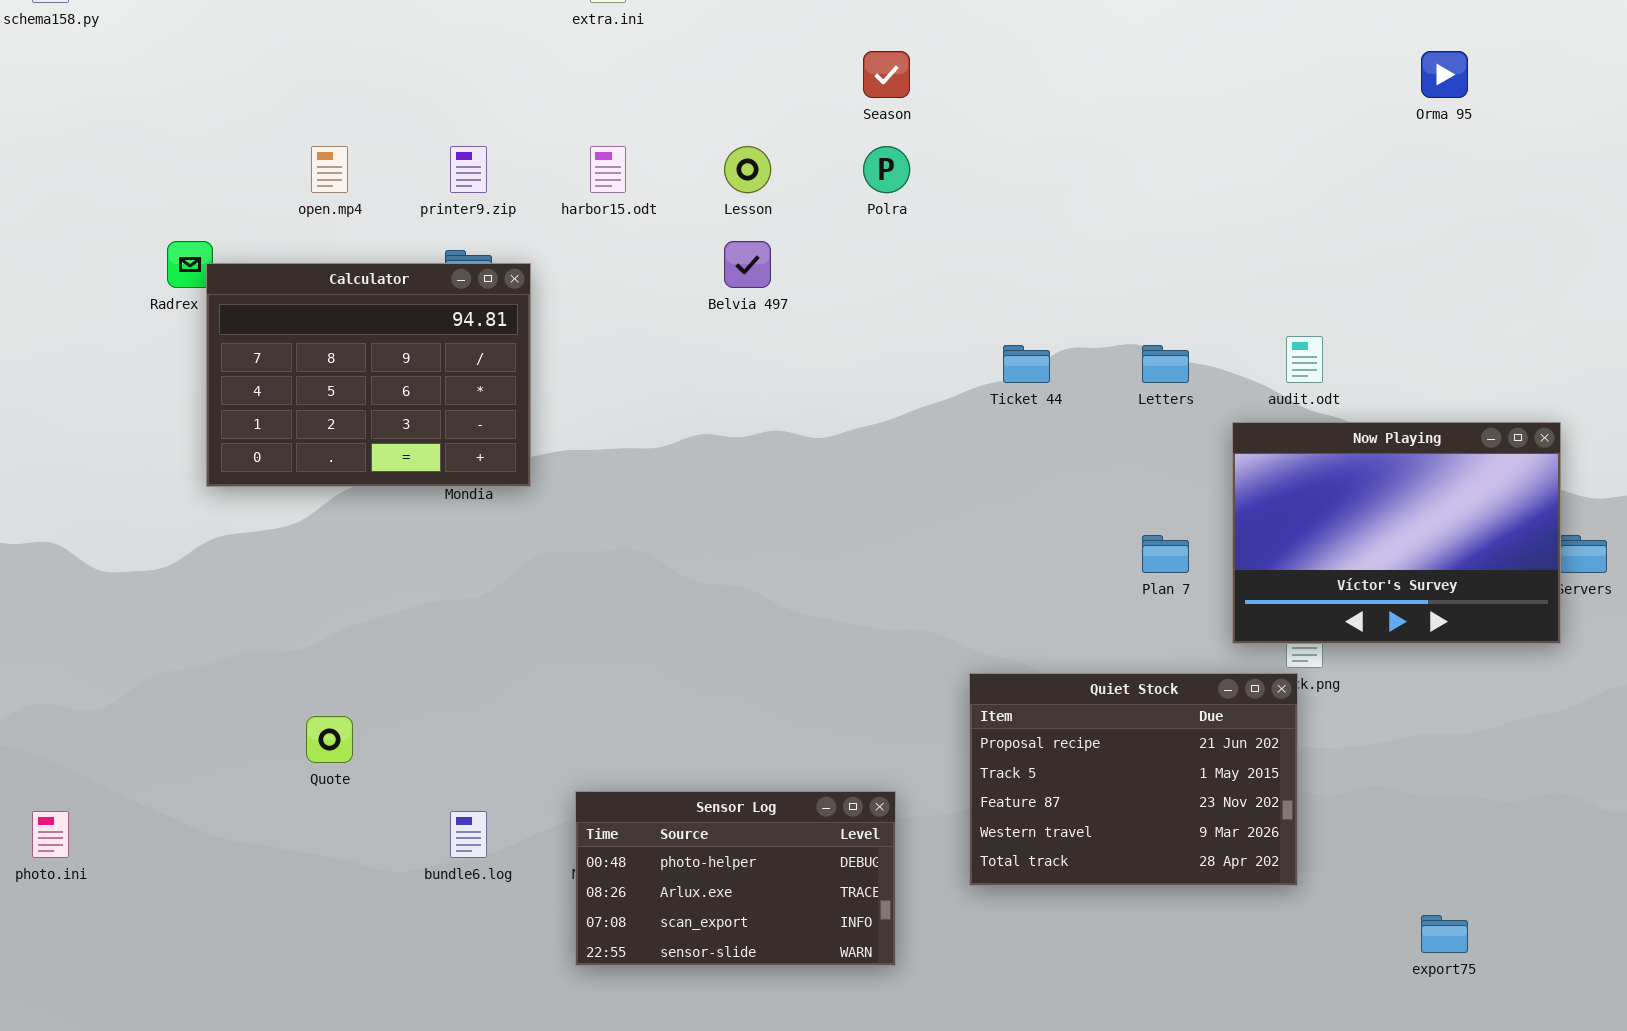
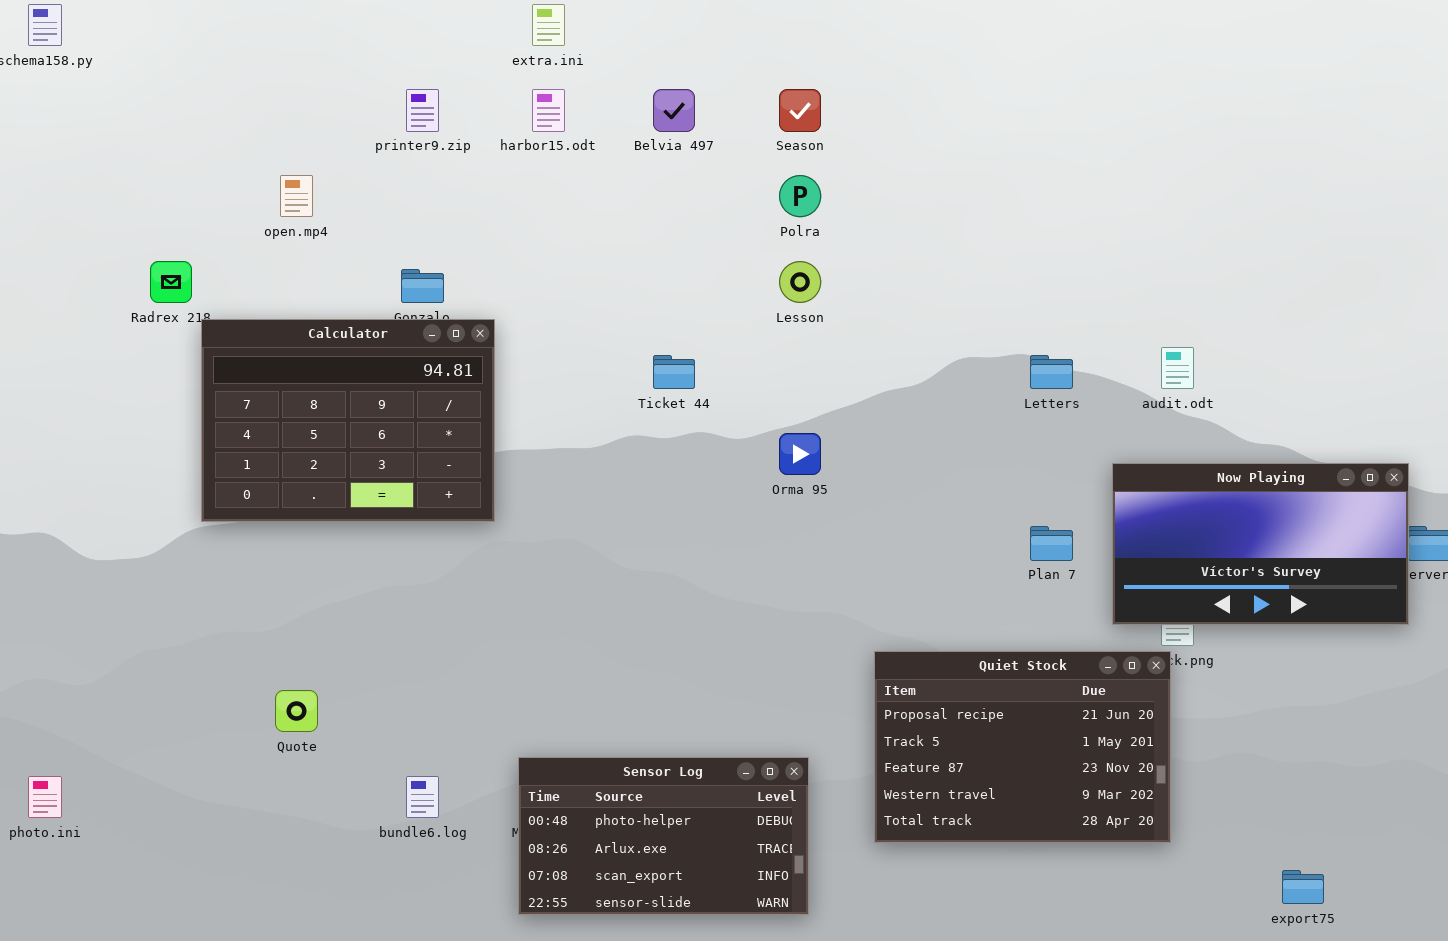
Orma 95: [1421,51,1468,98] -> [779,433,821,475], moved
printer9.zip: [450,146,487,193] -> [406,89,439,132], moved
harbor15.odt: [590,146,626,193] -> [532,89,565,132], moved
Lesson: [724,146,771,193] -> [779,261,821,303], moved
Belvia 497: [724,241,771,288] -> [653,89,695,132], moved
Calculator: [206,263,531,487] -> [201,319,495,522], moved
Ticket 44: [1003,345,1050,383] -> [653,355,695,389], moved
Now Playing: [1232,422,1561,644] -> [1112,463,1409,625], resized

